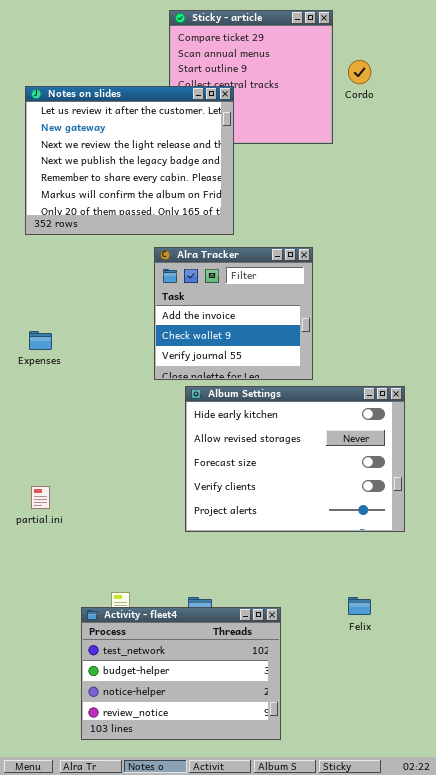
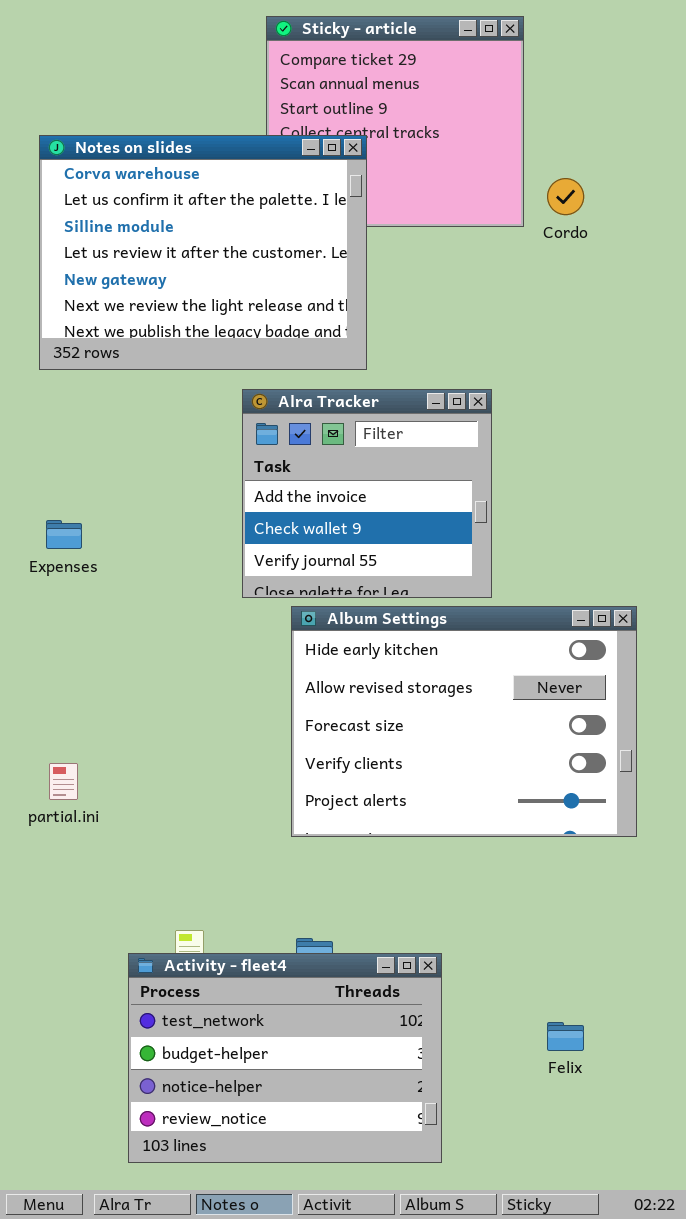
Cordo: [348,60,371,84] -> [547,178,584,215], moved
Notes on slides: [25,86,234,235] -> [39,135,367,370], scrolled up 3 rows
Felix: [348,597,371,615] -> [547,1022,584,1051], moved

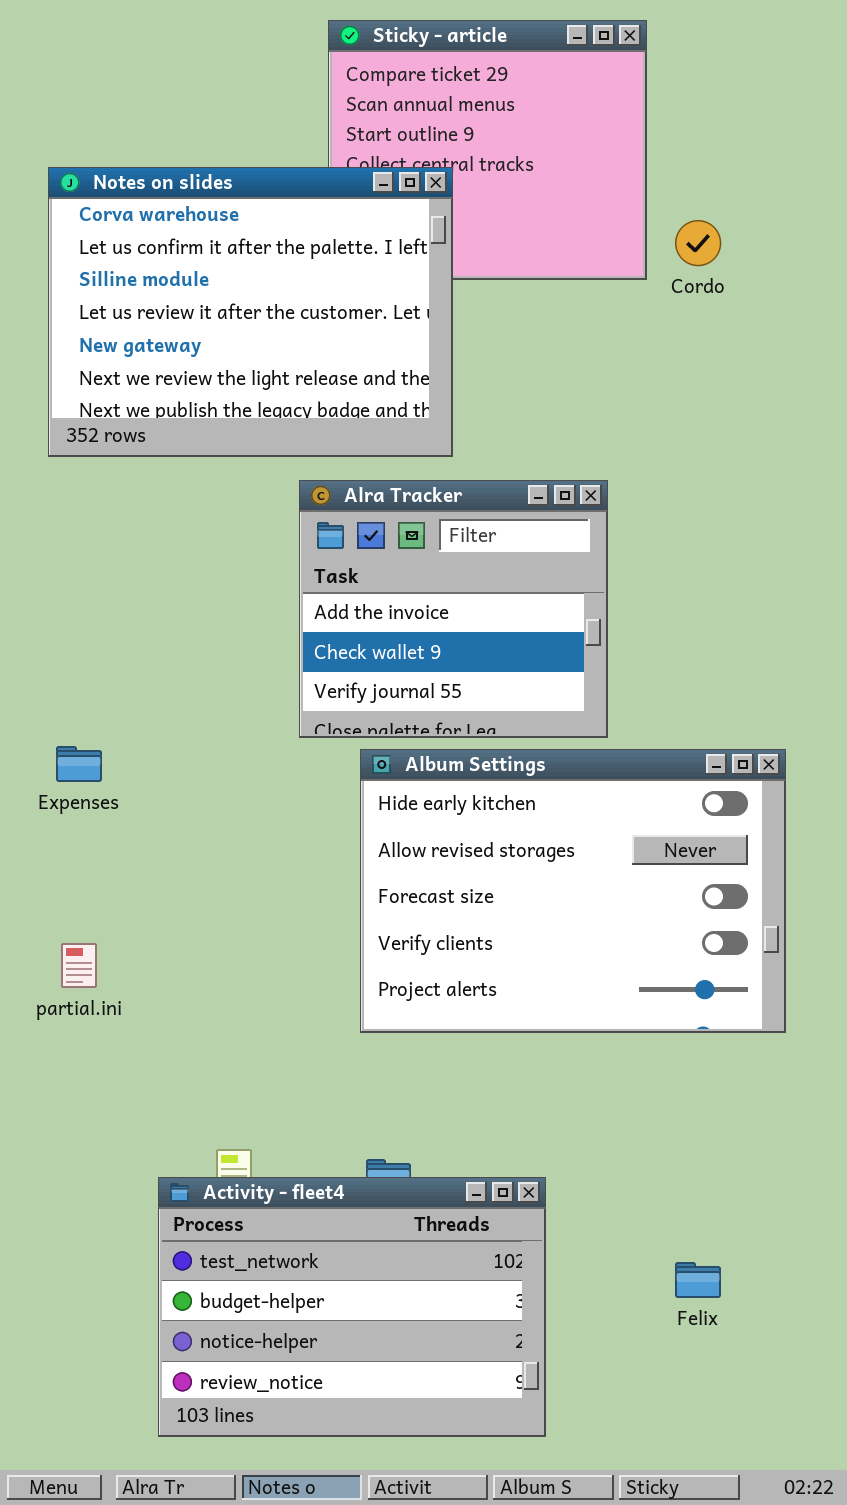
Expenses: [46,520,82,549] -> [56,746,102,782], moved

